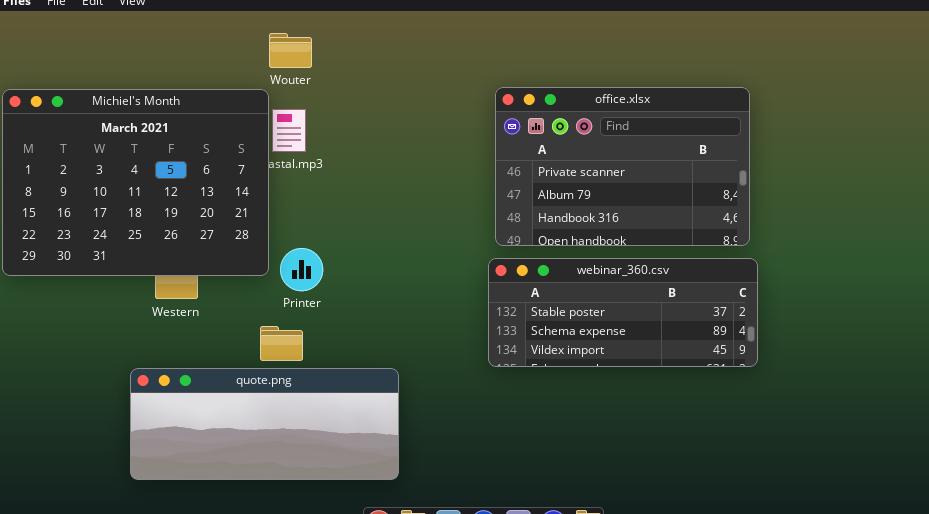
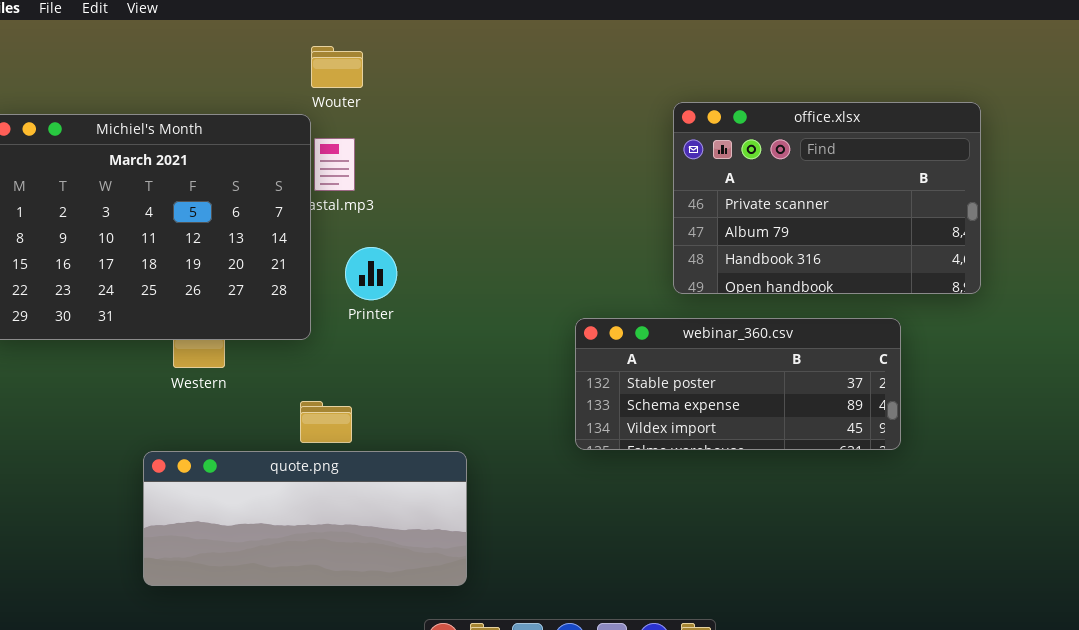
office.xlsx: [495,87,750,246] -> [673,102,981,294], moved
Printer: [280,248,323,291] -> [345,247,397,300], moved

